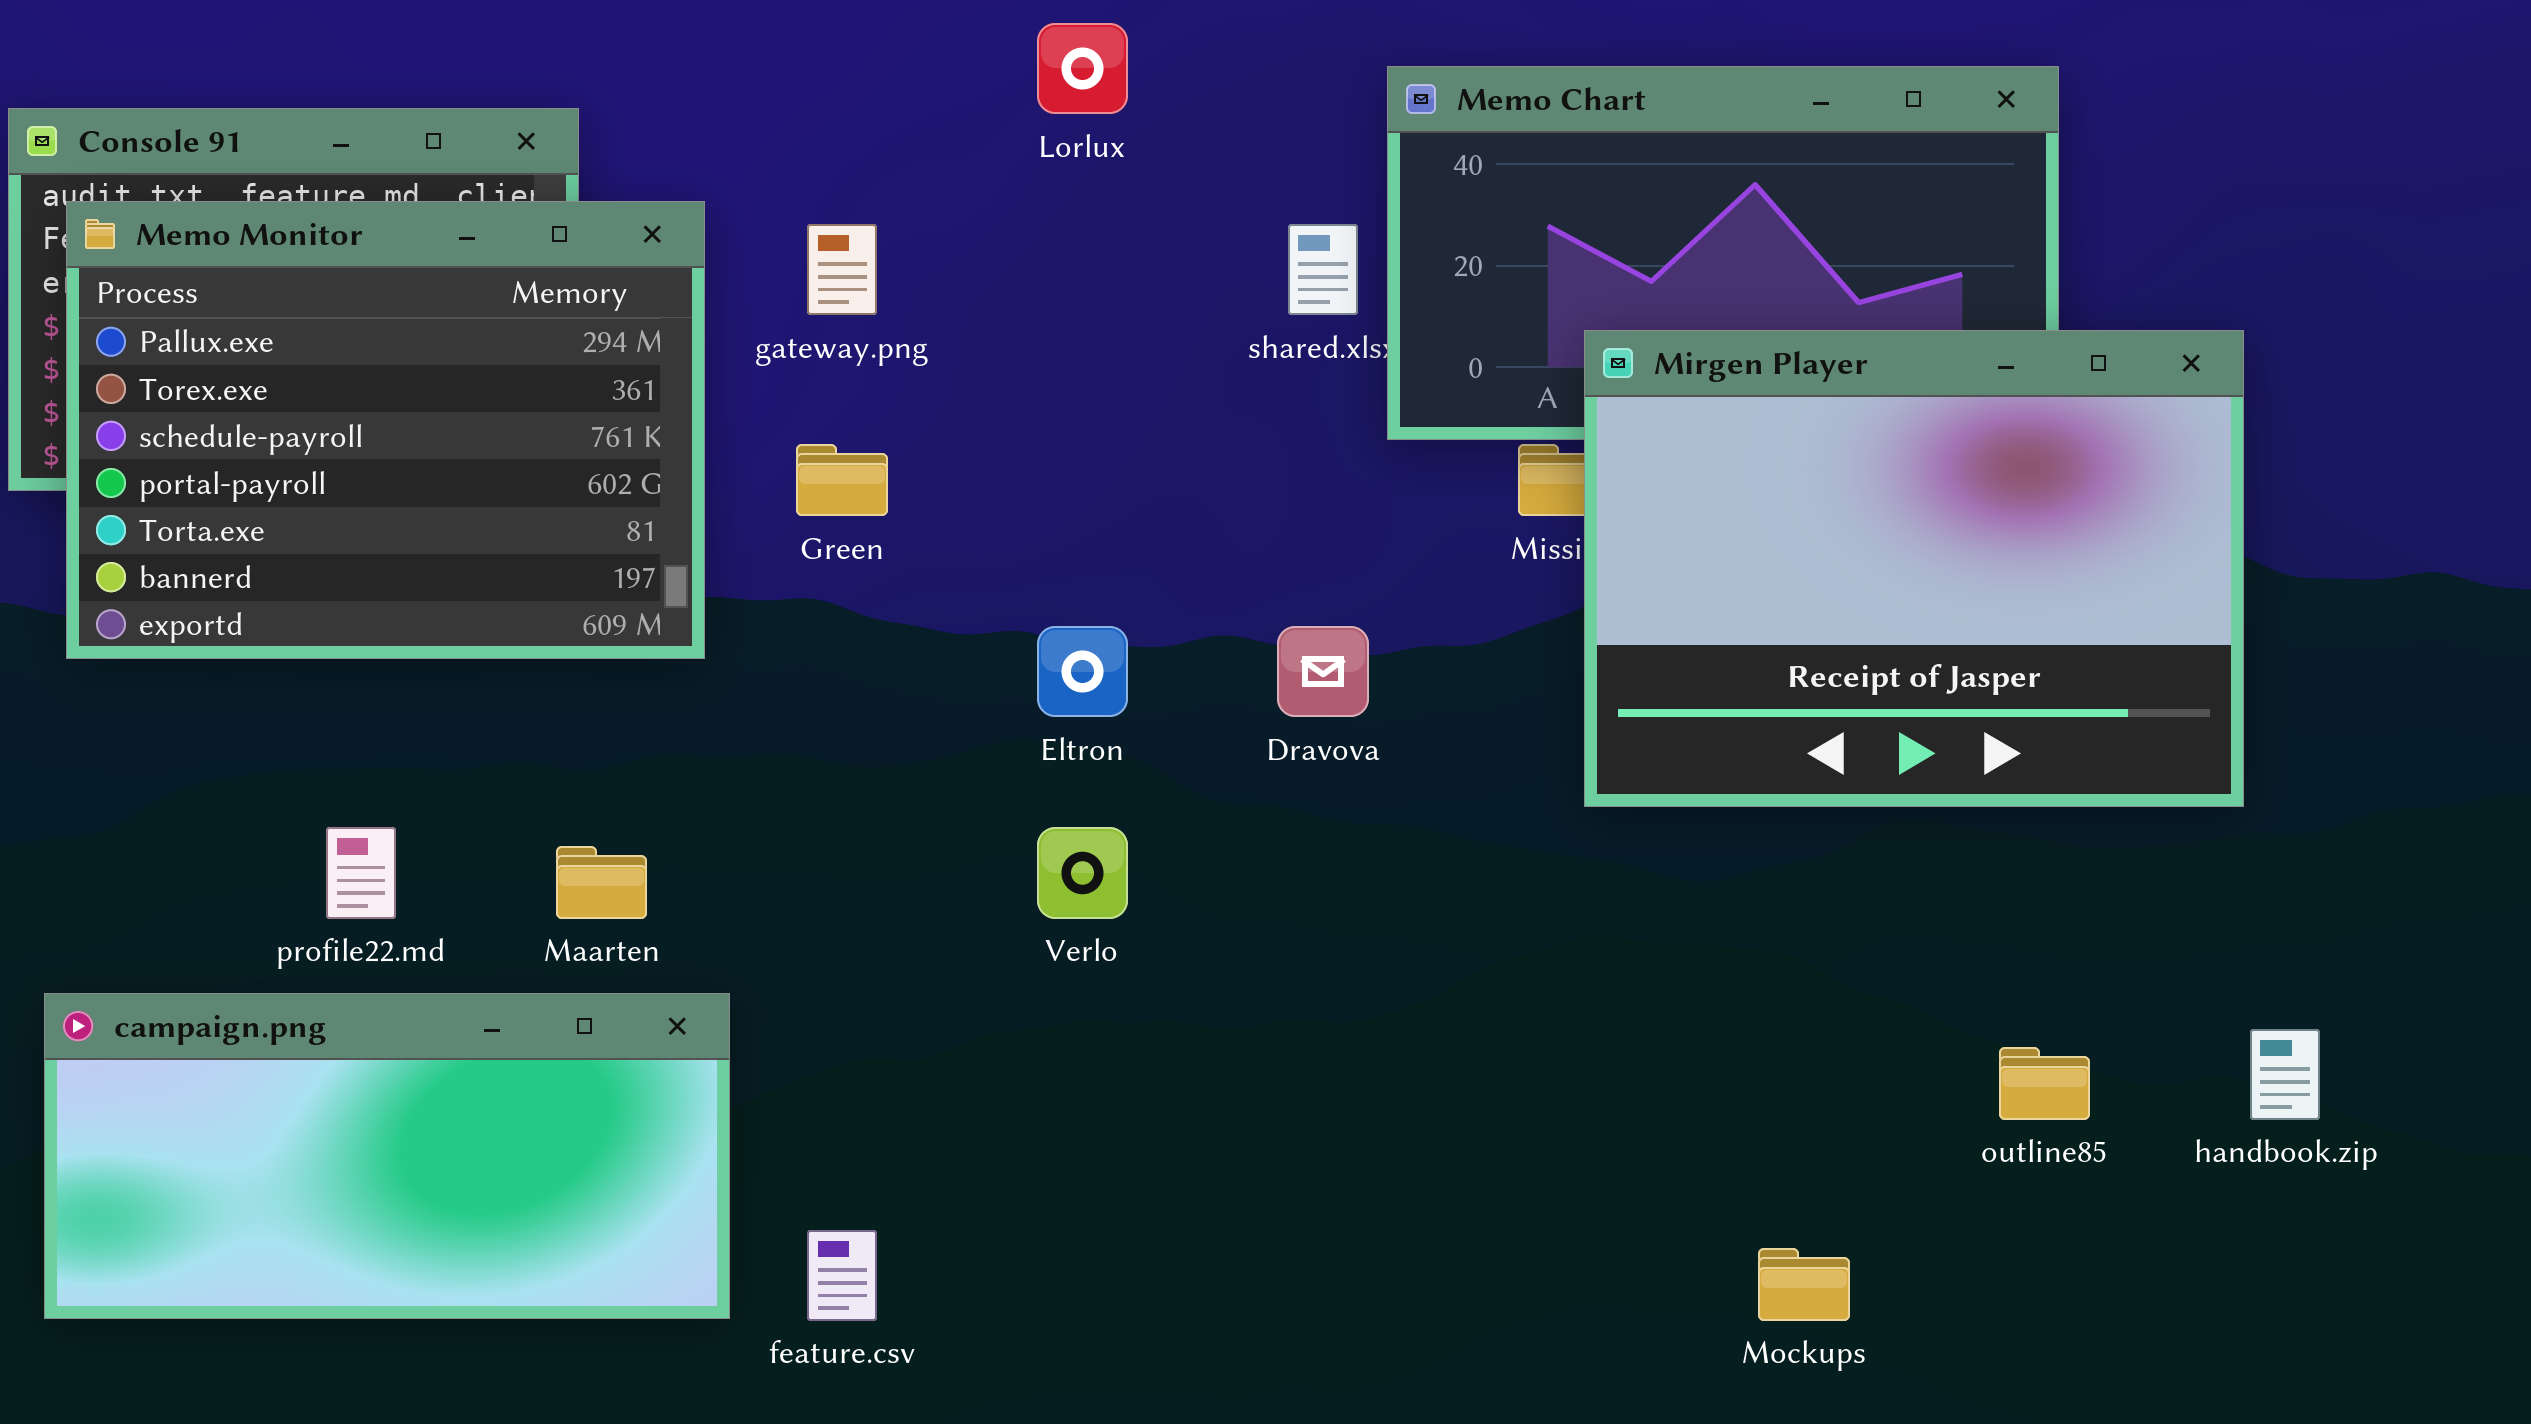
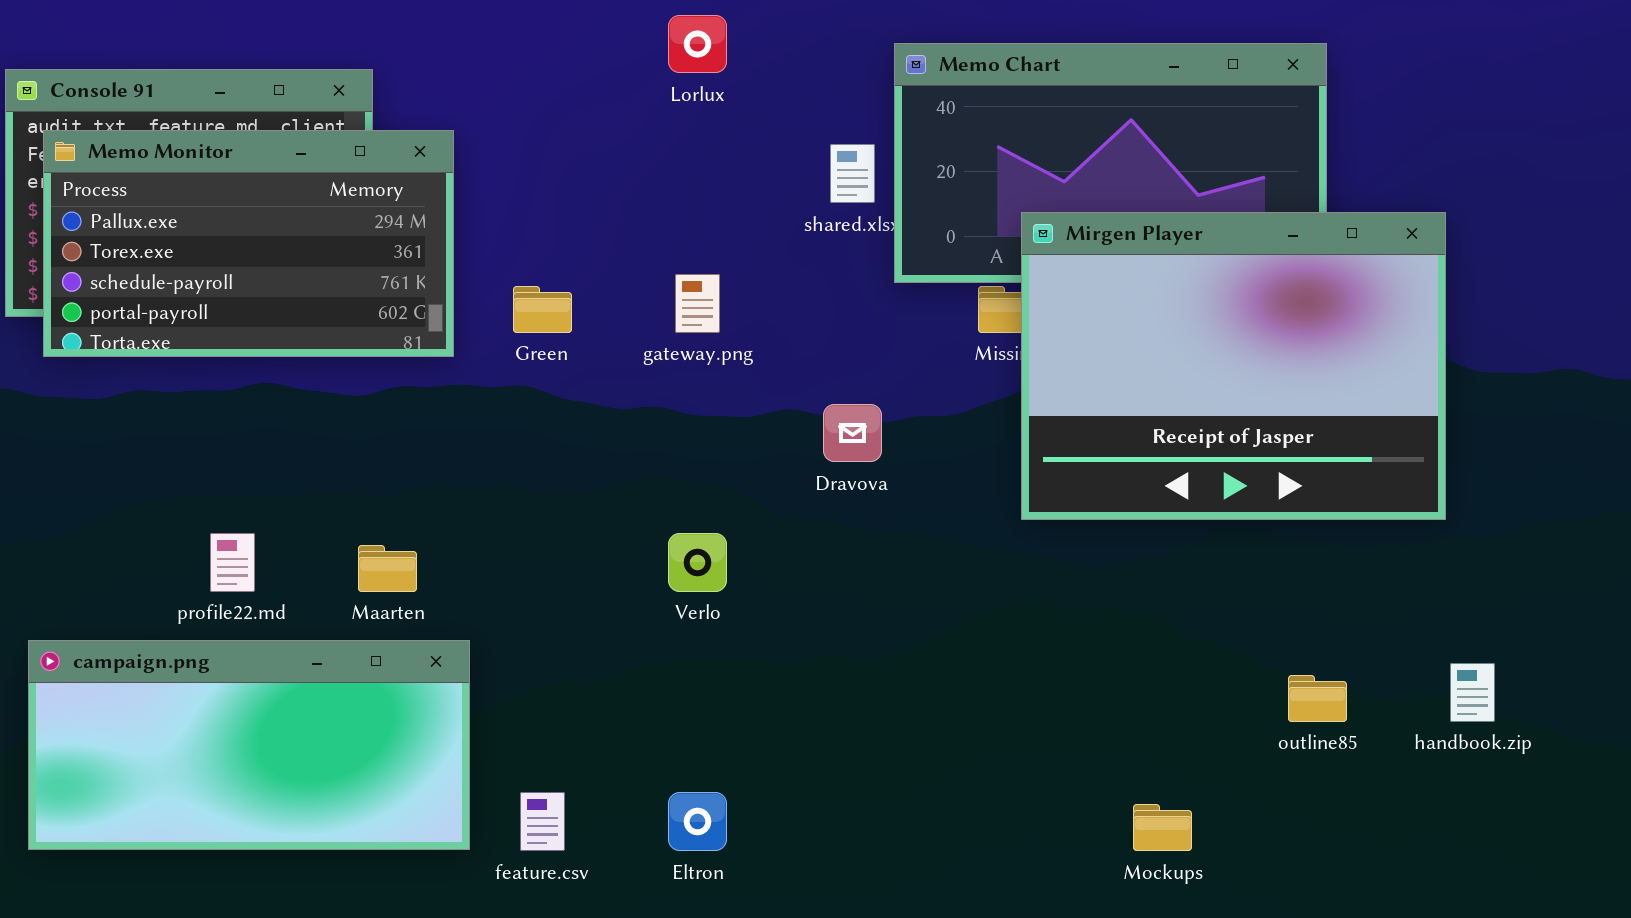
Memo Monitor: [66,201,705,659] -> [43,130,454,357], resized
gateway.png: [807,224,877,315] -> [675,274,720,333], moved
Eltron: [1037,626,1128,717] -> [668,792,727,851], moved

